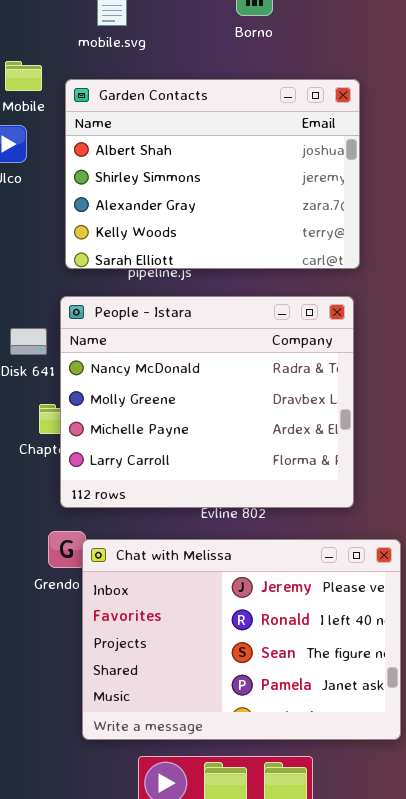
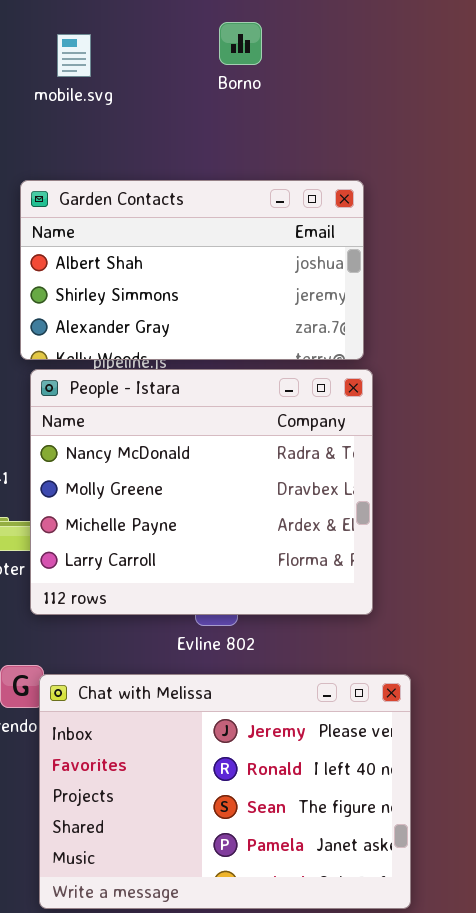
Garden Contacts: [65,79,360,269] -> [20,180,364,360], resized
People - Istara: [60,296,354,508] -> [30,369,373,615], moved

